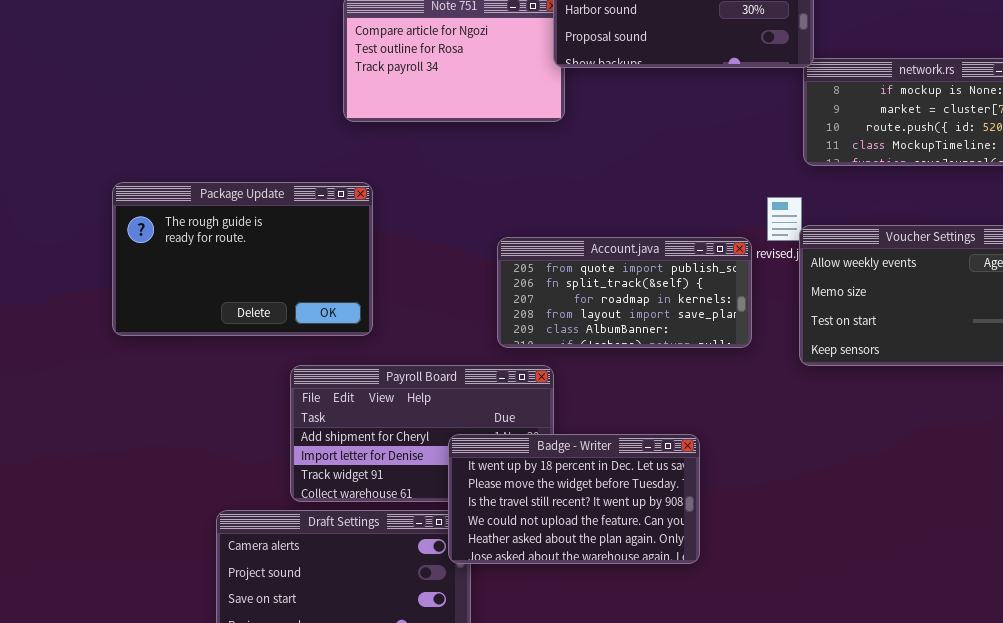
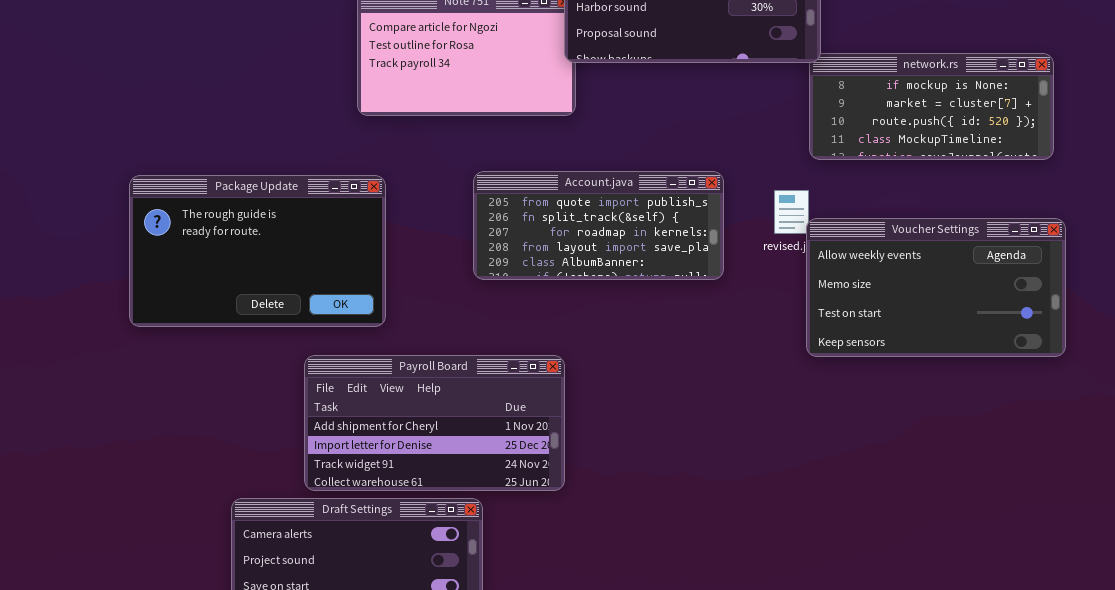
Account.java: [497,237,752,348] -> [473,171,724,280], moved
Badge - Writer: [448,434,700,564] -> none, closed

